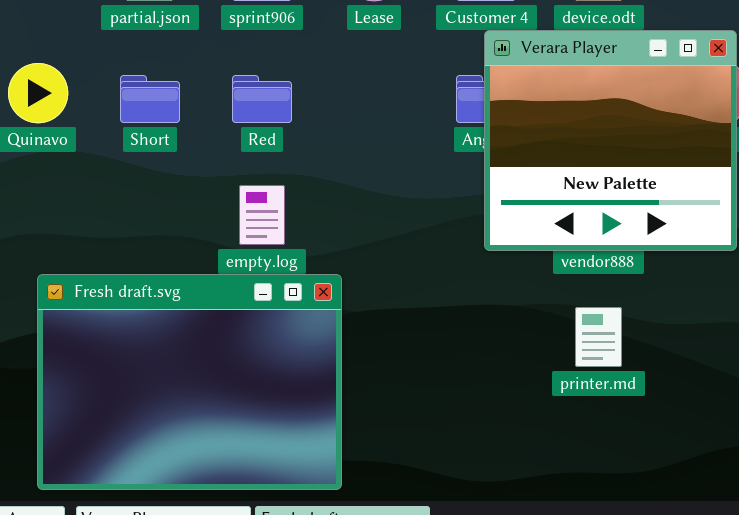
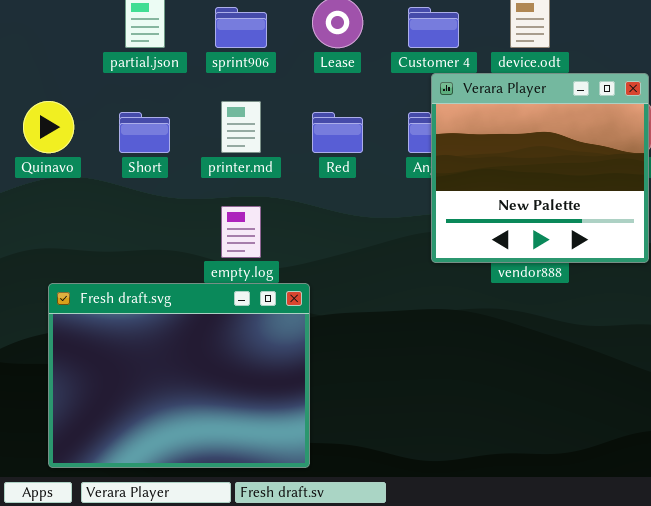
Red: [232,75,292,123] -> [312,112,363,153], moved
printer.md: [575,307,622,367] -> [221,101,261,153], moved

